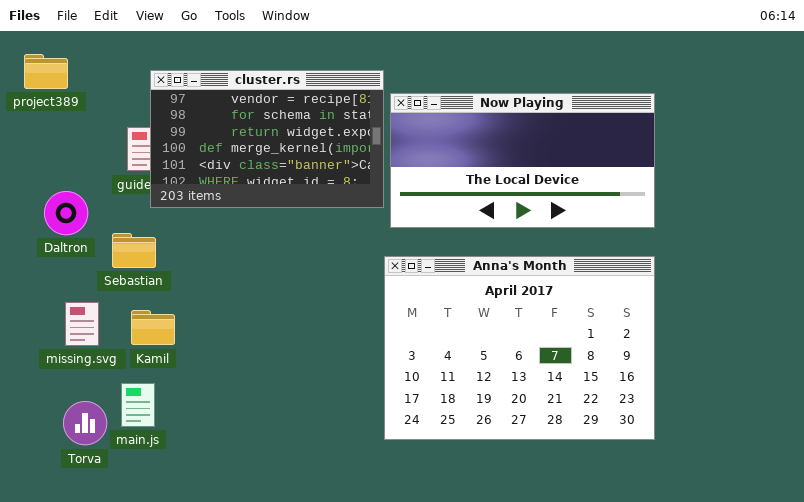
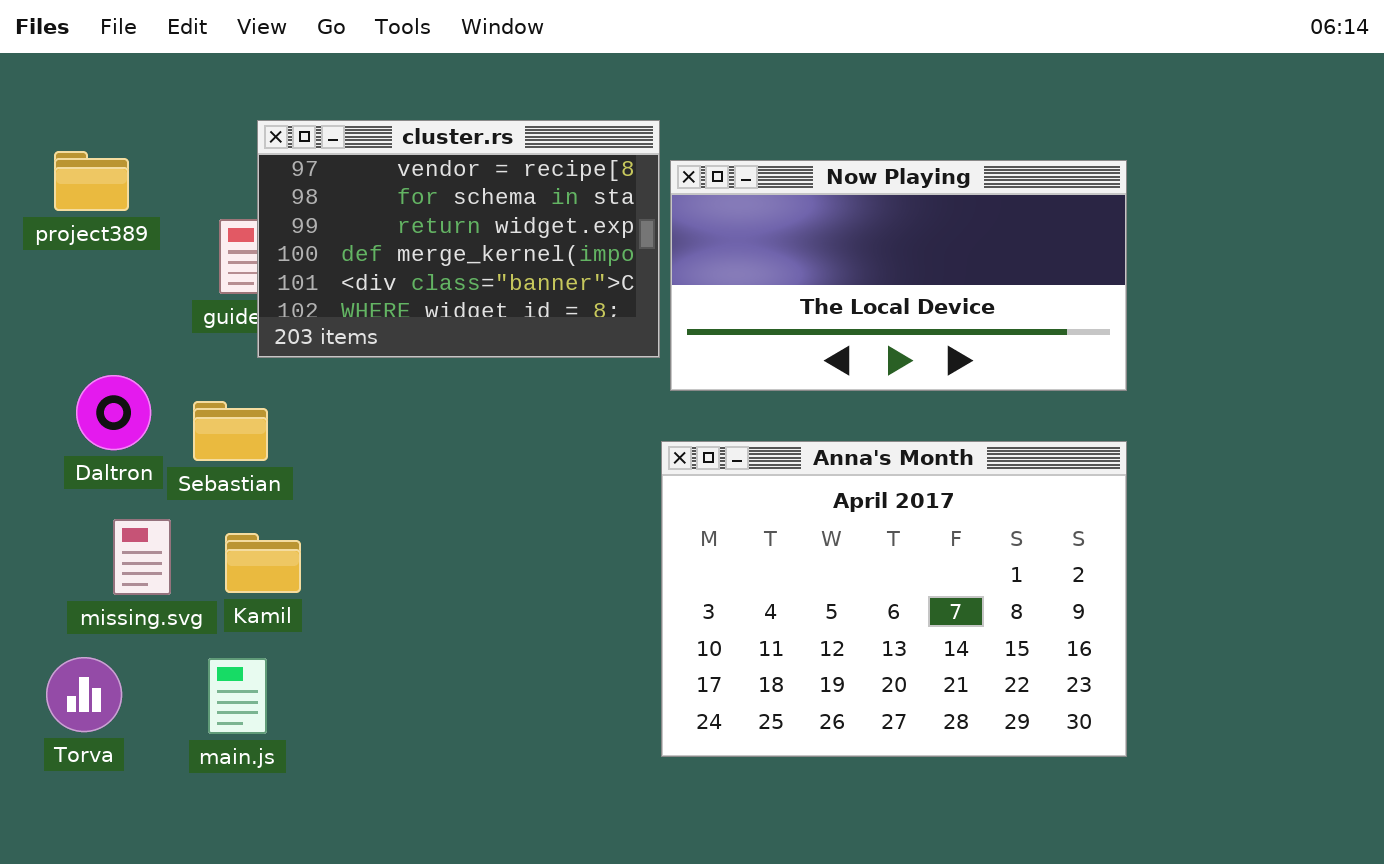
project389: [24,54,68,89] -> [54,151,129,211], moved
Daltron: [44,191,88,235] -> [76,375,151,450], moved
Torva: [63,401,107,445] -> [46,657,122,732], moved

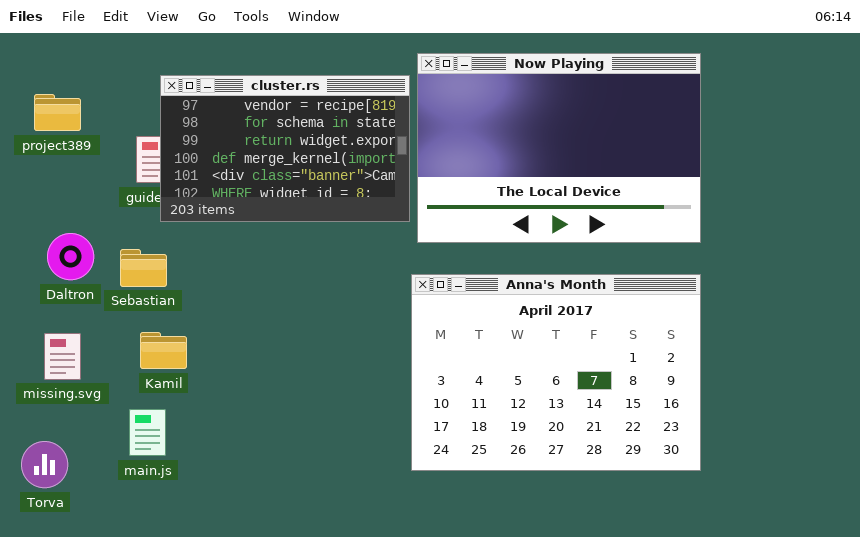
Now Playing: [670,160,1127,391] -> [417,53,701,243], resized
missing.svg: [113,519,171,595] -> [44,333,81,380], moved
Torva: [46,657,122,732] -> [21,441,68,488], moved

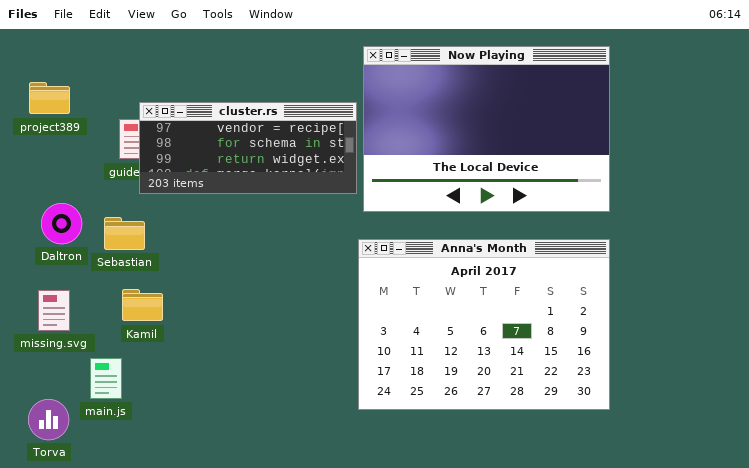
cluster.rs: [160,75,410,222] -> [139,102,357,194], resized
main.js: [129,409,166,456] -> [90,358,122,399], moved
Torva: [21,441,68,488] -> [28,399,69,440], moved

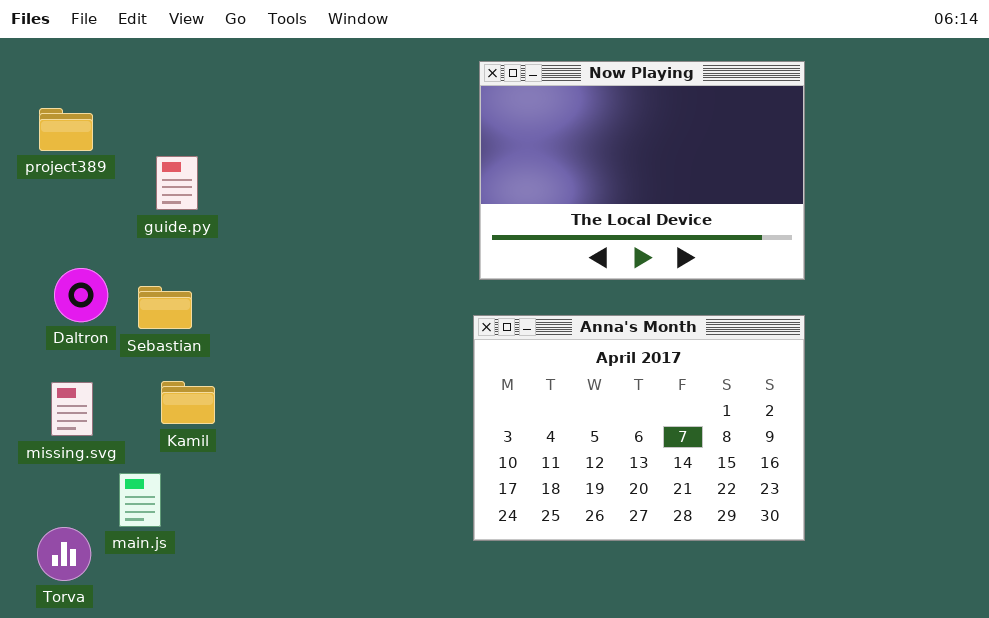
cluster.rs: [139,102,357,194] -> none, closed

